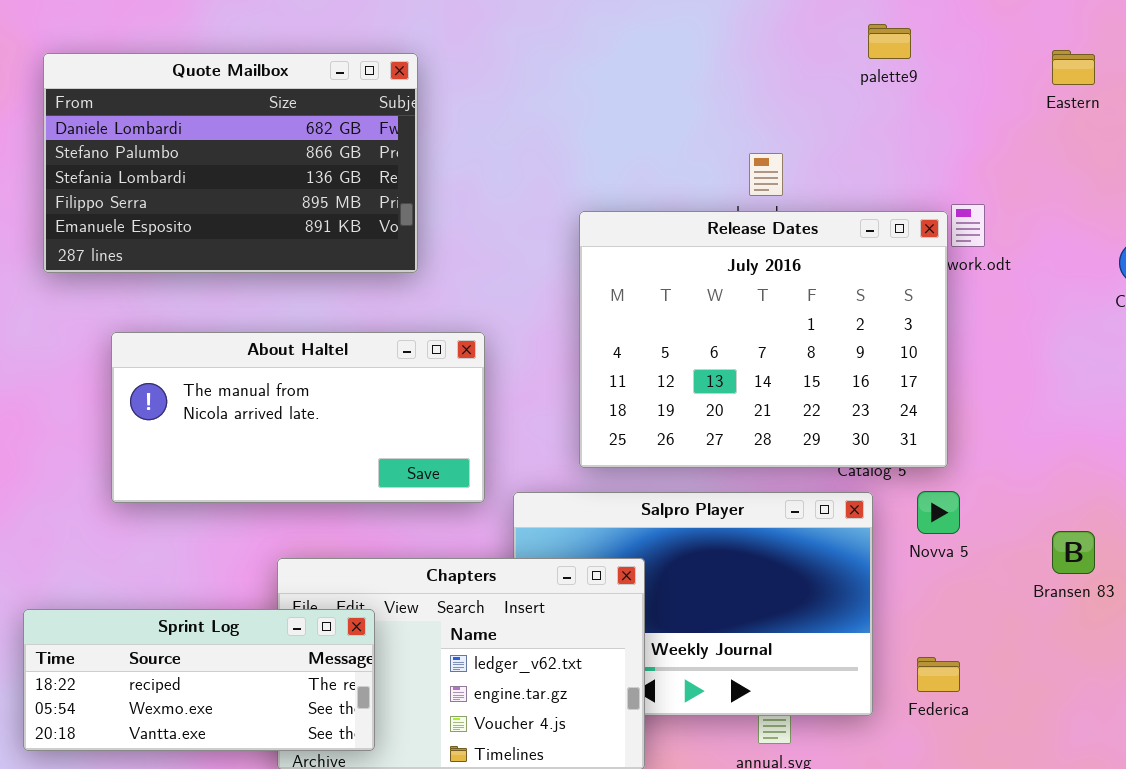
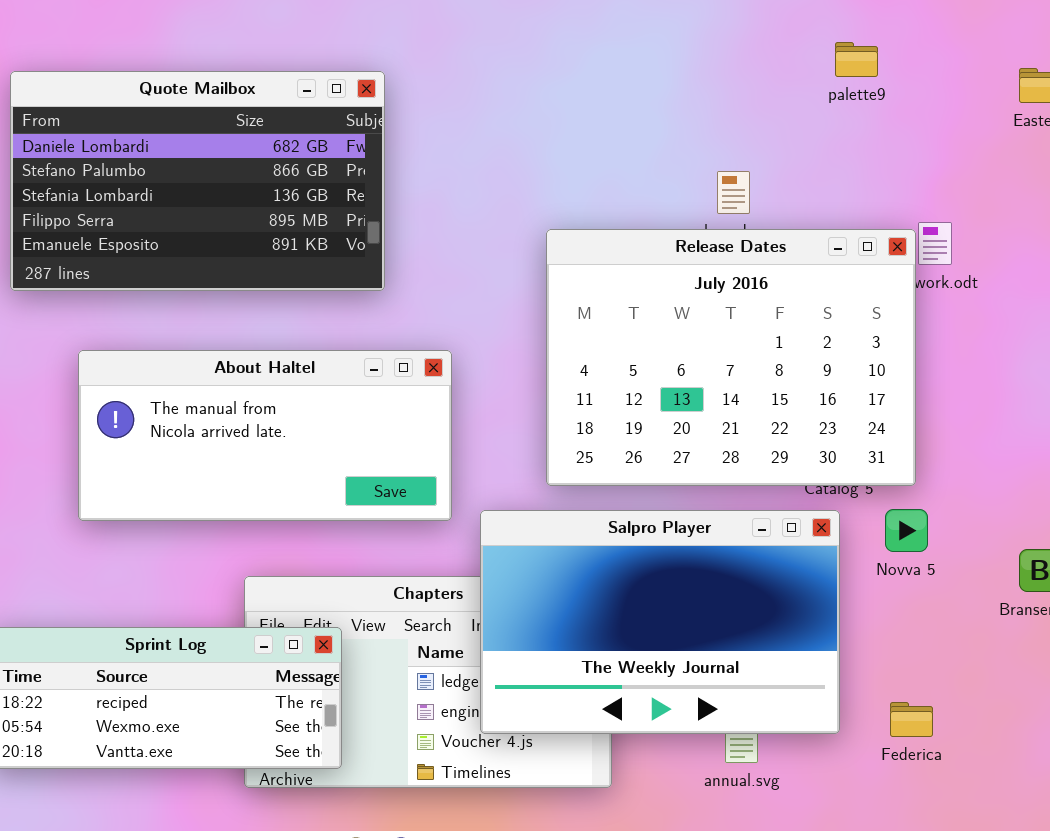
Salpro Player: [513,492,873,716] -> [480,510,840,734], raised
Federica: [917,657,960,692] -> [890,702,933,737], moved

